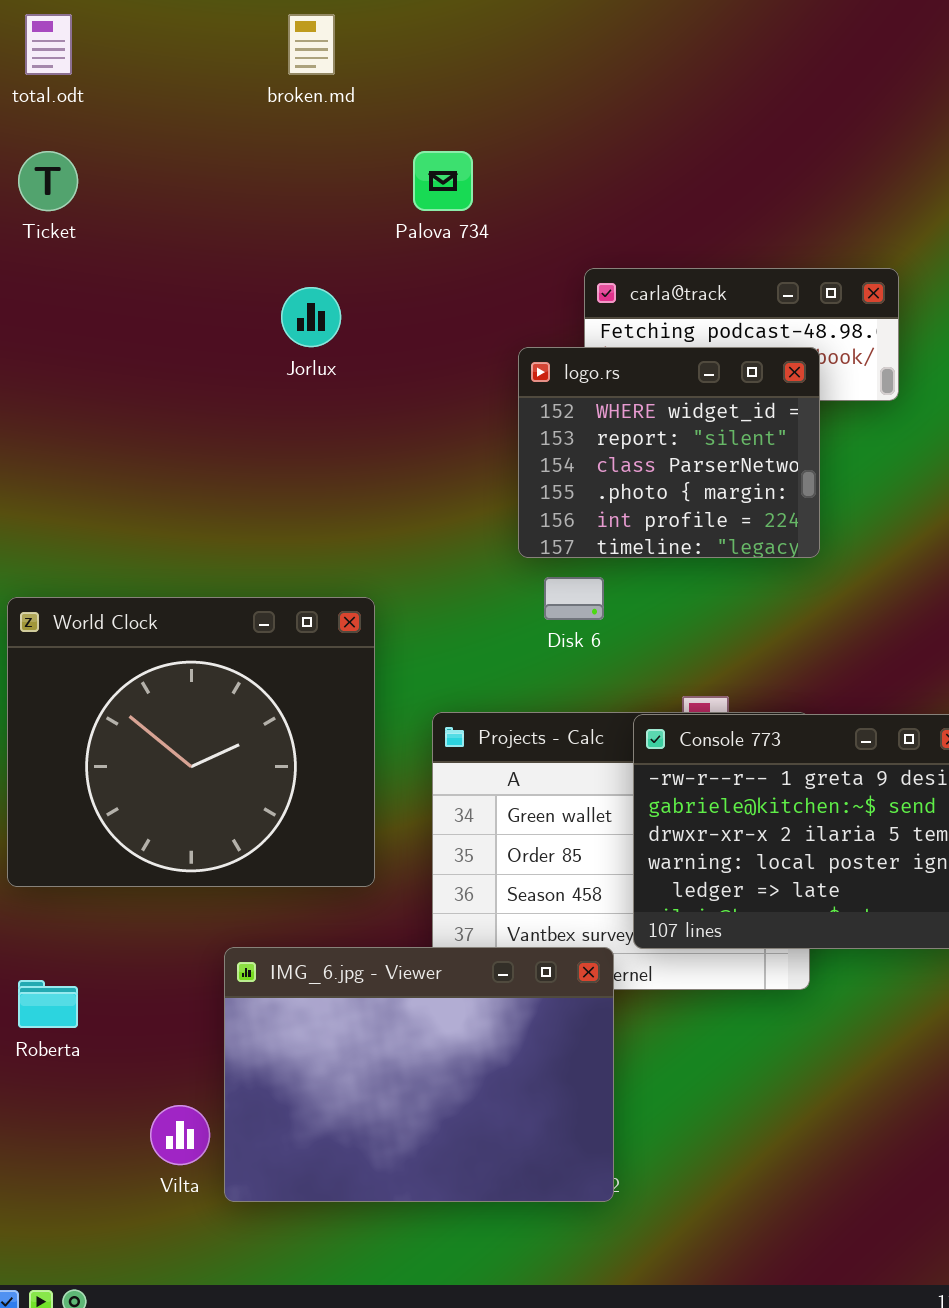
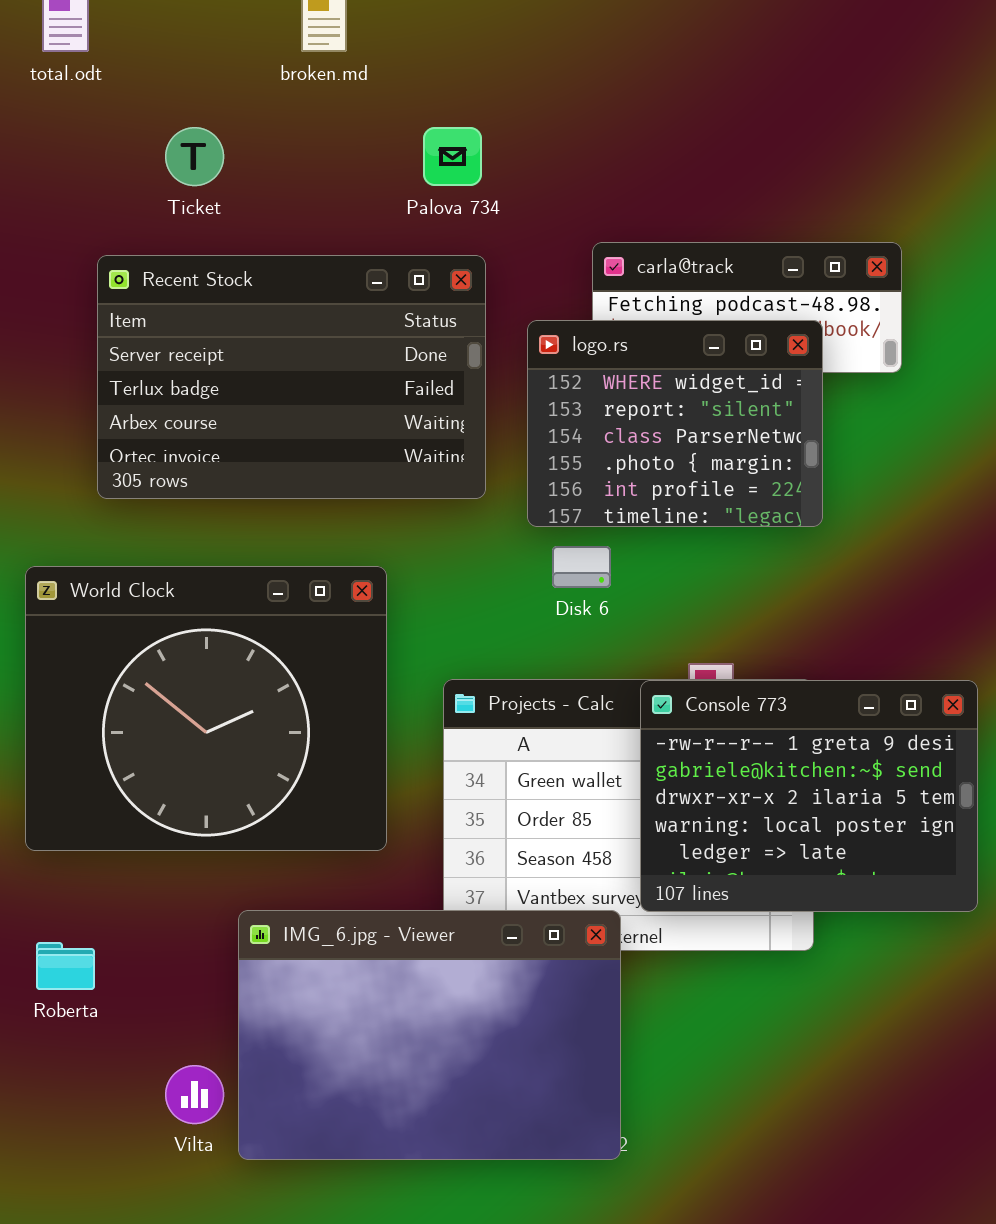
Ticket: [18,151,78,211] -> [165,127,224,186], moved
Recent Stock: none -> [97,255,486,499], opened

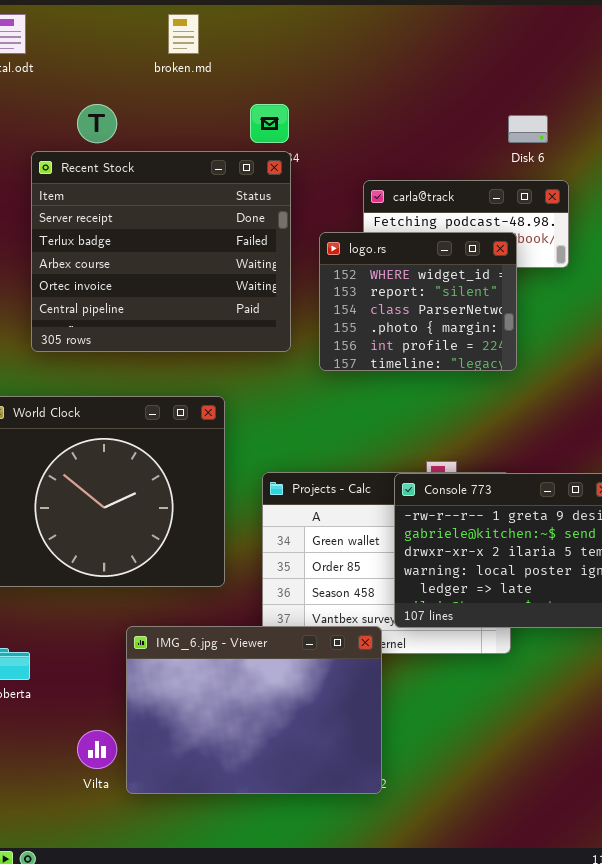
Recent Stock: [97,255,486,499] -> [31,151,291,352], resized
Disk 6: [552,546,611,588] -> [508,115,548,143], moved

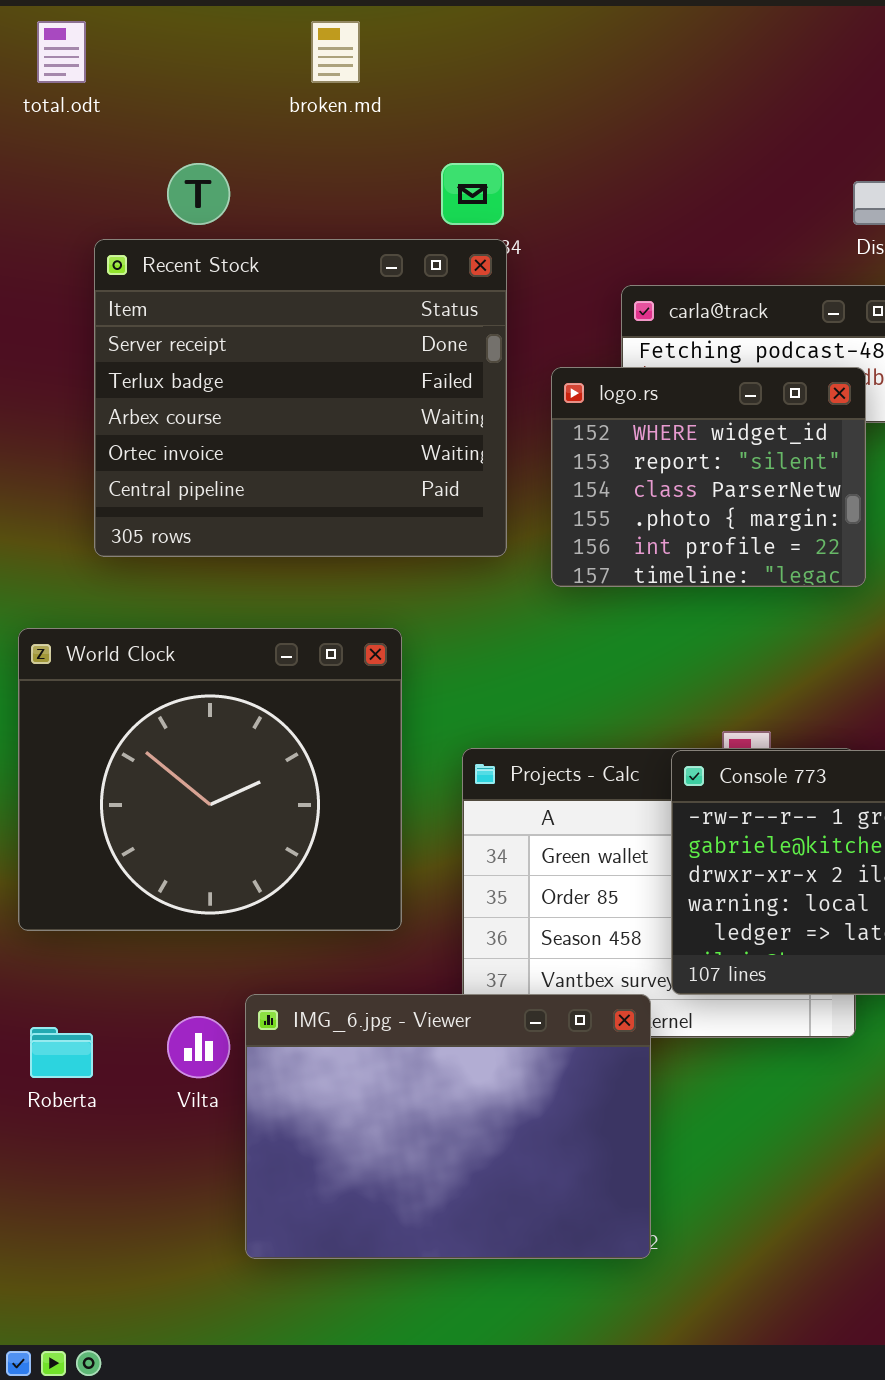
Vilta: [77,730,117,769] -> [167,1016,230,1078], moved

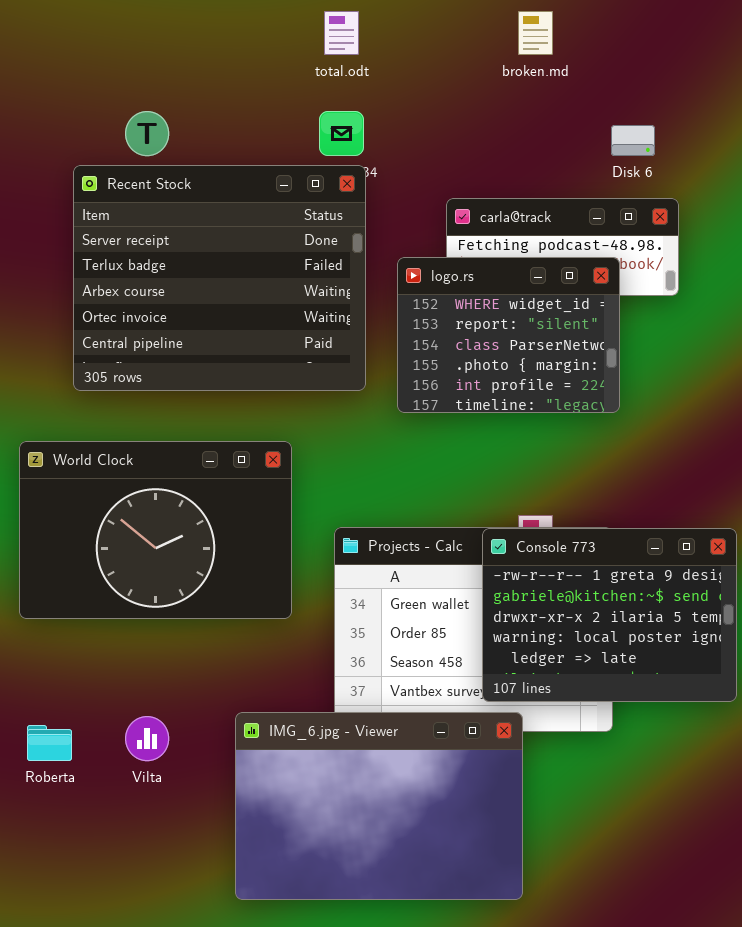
total.odt: [37,21,86,83] -> [324,11,359,55], moved
broken.md: [311,21,360,83] -> [518,11,553,55], moved
World Clock: [18,628,402,931] -> [19,441,292,619], resized
IMG_6.jpg - Viewer: [245,994,651,1259] -> [235,712,523,900], moved

